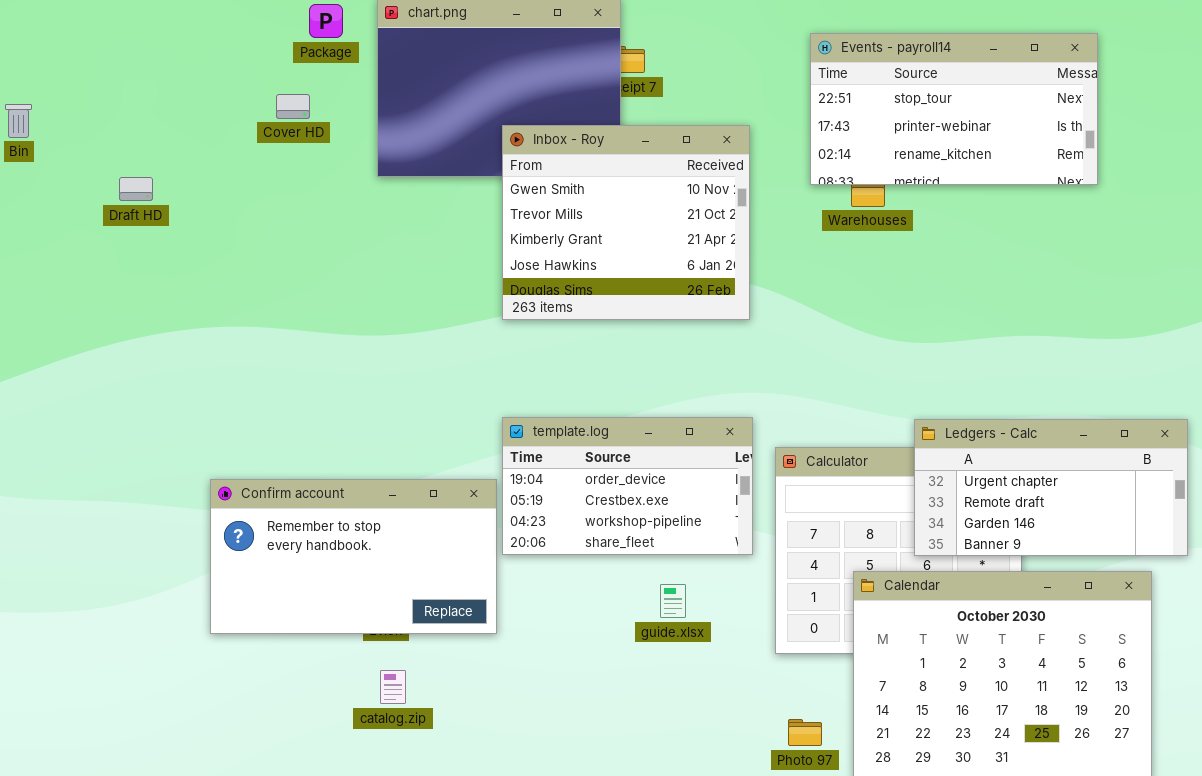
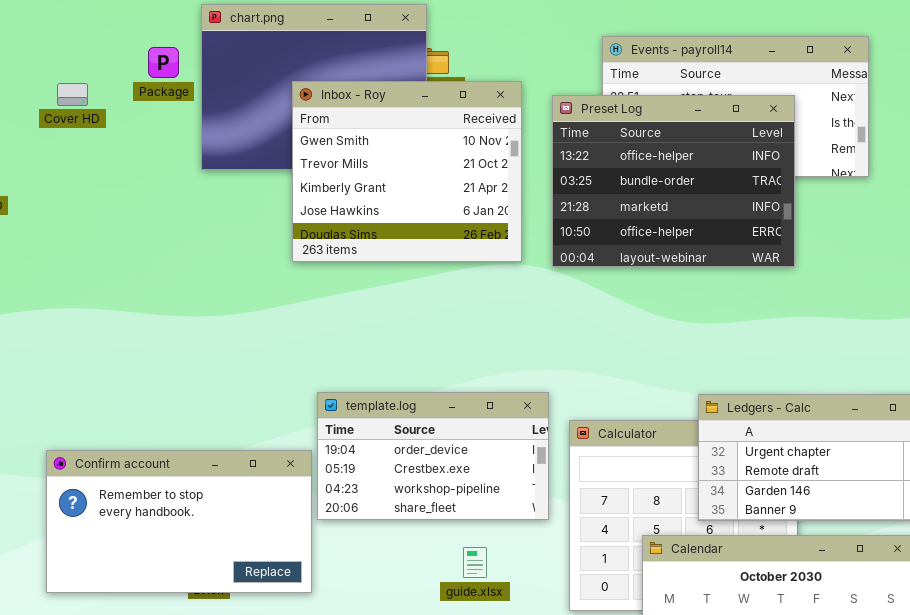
Package: [309,4,343,38] -> [148,47,179,78], moved
Cover HD: [276,94,310,119] -> [57,83,88,106], moved
Preset Log: none -> [552,95,795,267], opened
Inbox - Roy: [502,125,750,320] -> [292,81,522,262], moved

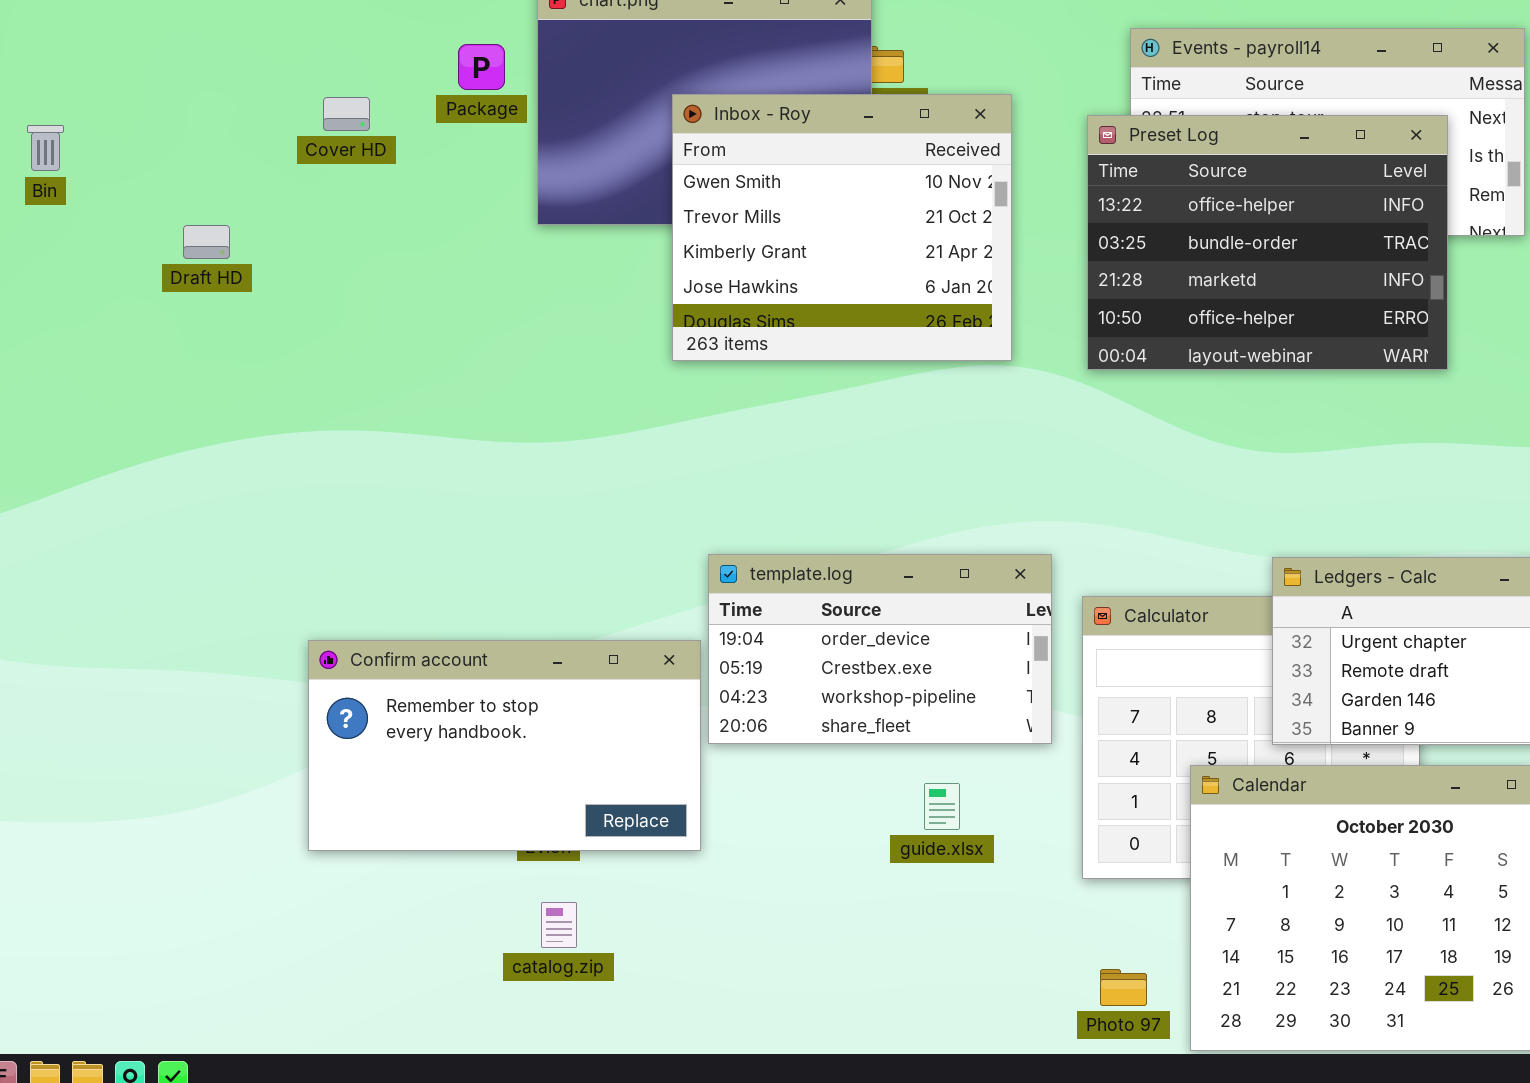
Preset Log: [552,95,795,267] -> [1087,115,1448,370], moved

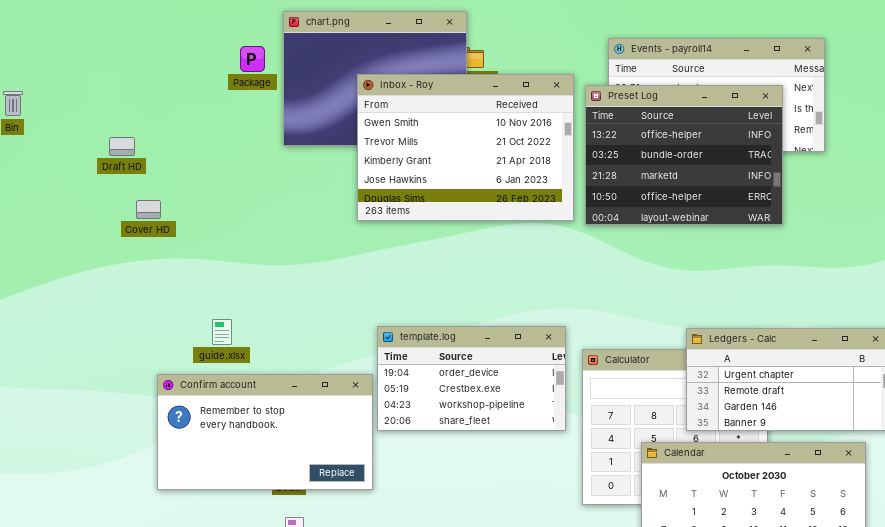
Inbox - Roy: [672,94,1012,361] -> [357,74,574,221], resized
Cover HD: [323,97,370,131] -> [136,200,161,219], moved
Draft HD: [183,225,230,259] -> [109,137,135,156], moved
guide.xlsx: [924,783,960,830] -> [212,319,232,345], moved

